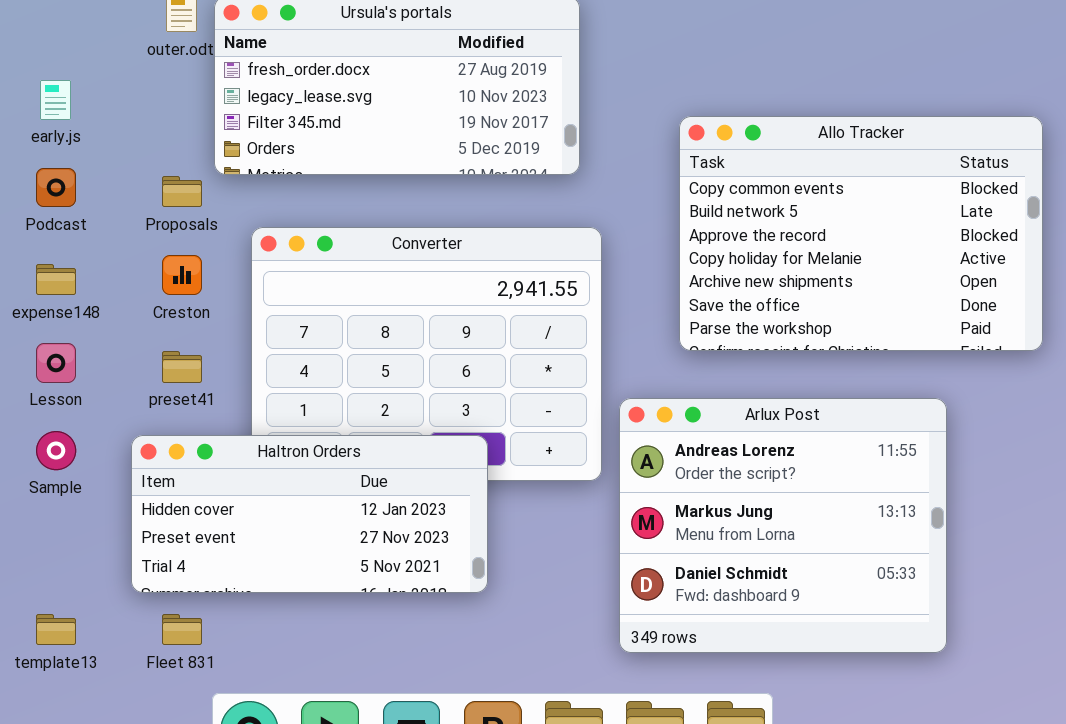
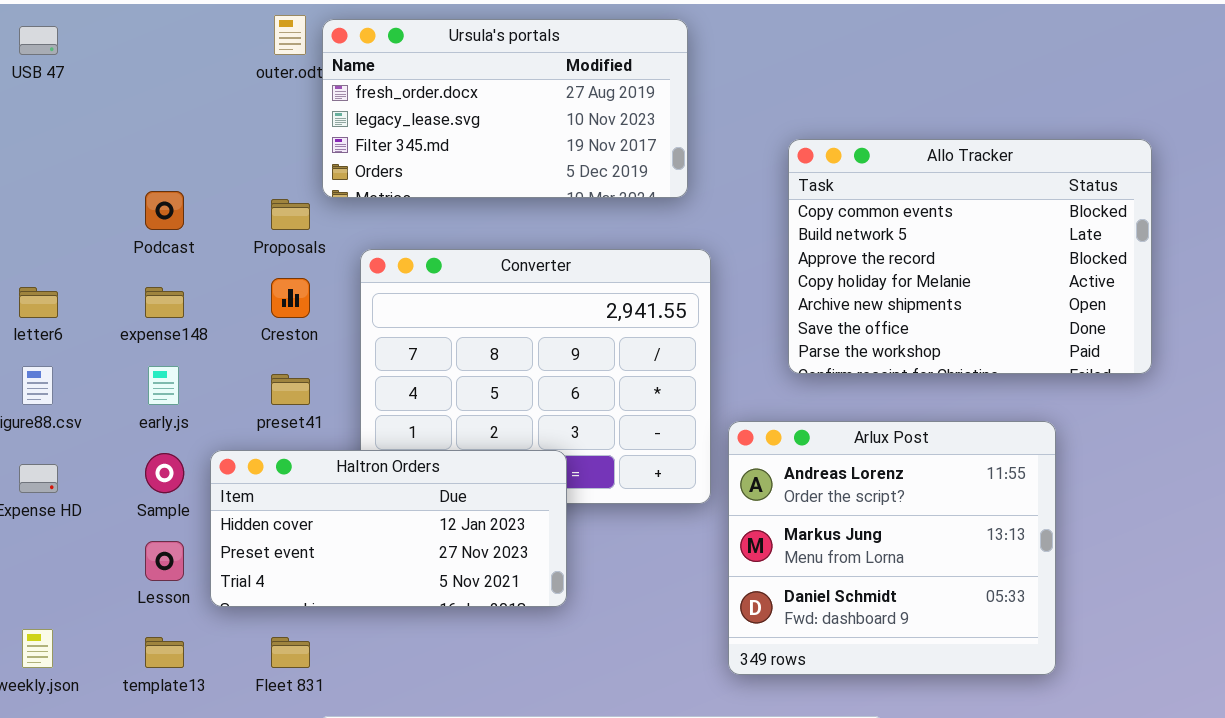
early.js: [40,80,71,120] -> [148,366,179,405], moved
Lesson: [36,343,76,383] -> [145,541,184,581], moved
Haltron Orders: [131,435,488,593] -> [210,450,567,607], moved

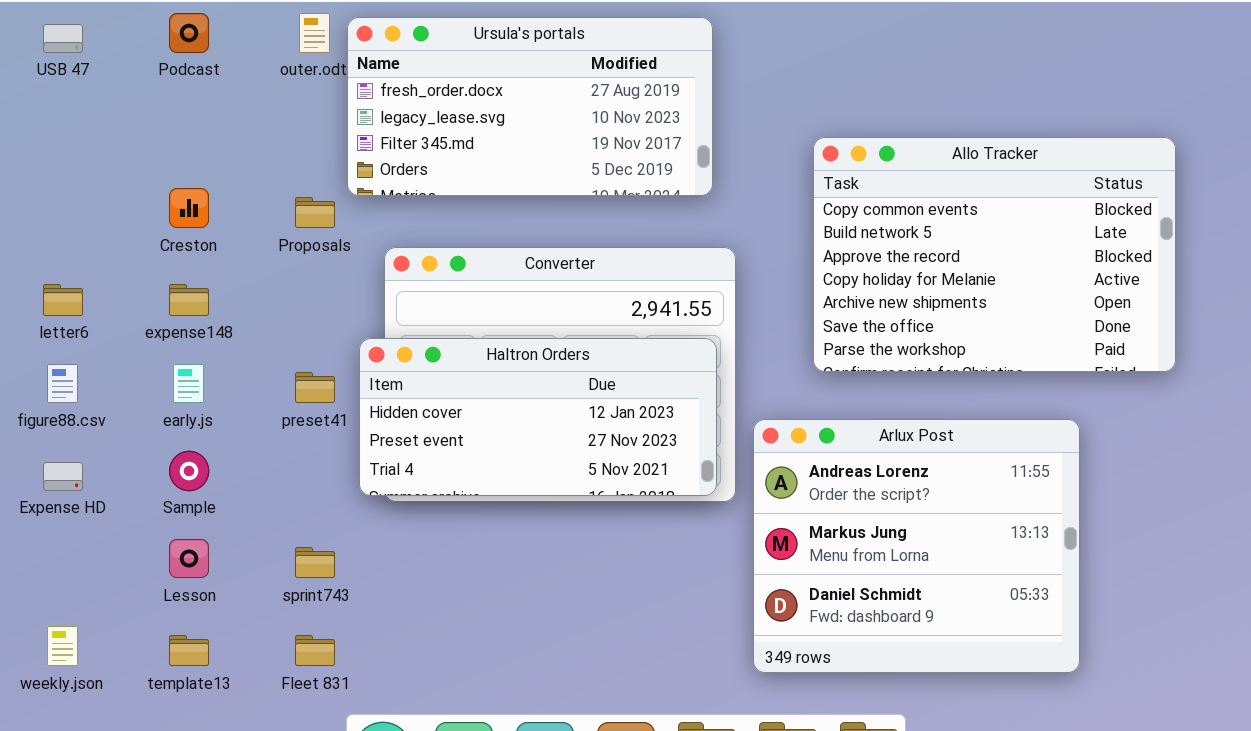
Podcast: [145,191,184,230] -> [169,13,209,53], moved
Creston: [271,278,310,318] -> [169,188,209,228], moved
Haltron Orders: [210,450,567,607] -> [359,338,717,496], moved

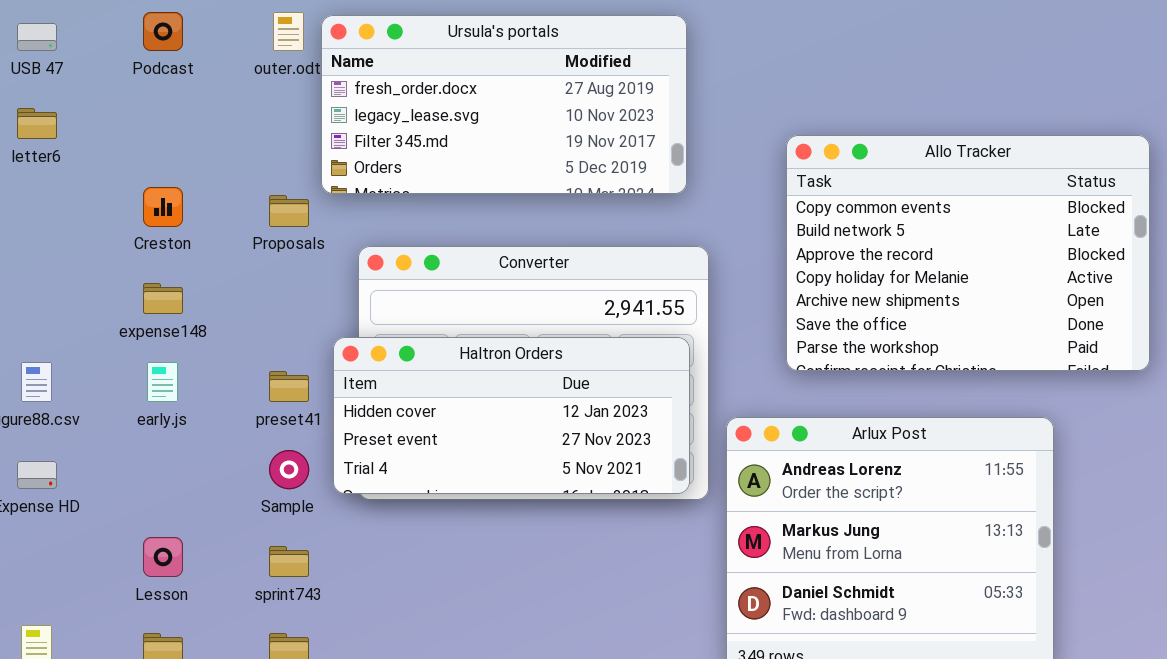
letter6: [43,284,83,316] -> [17,108,57,139], moved
Sample: [169,451,209,491] -> [269,450,309,489], moved

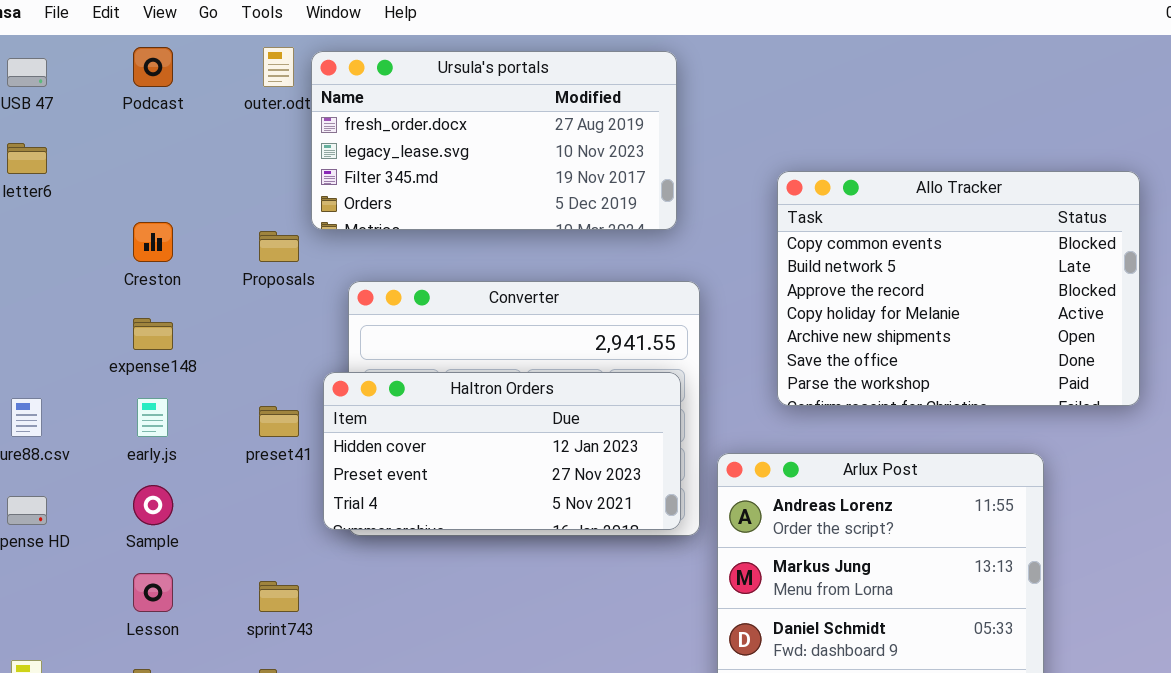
Sample: [269,450,309,489] -> [133,485,173,525], moved

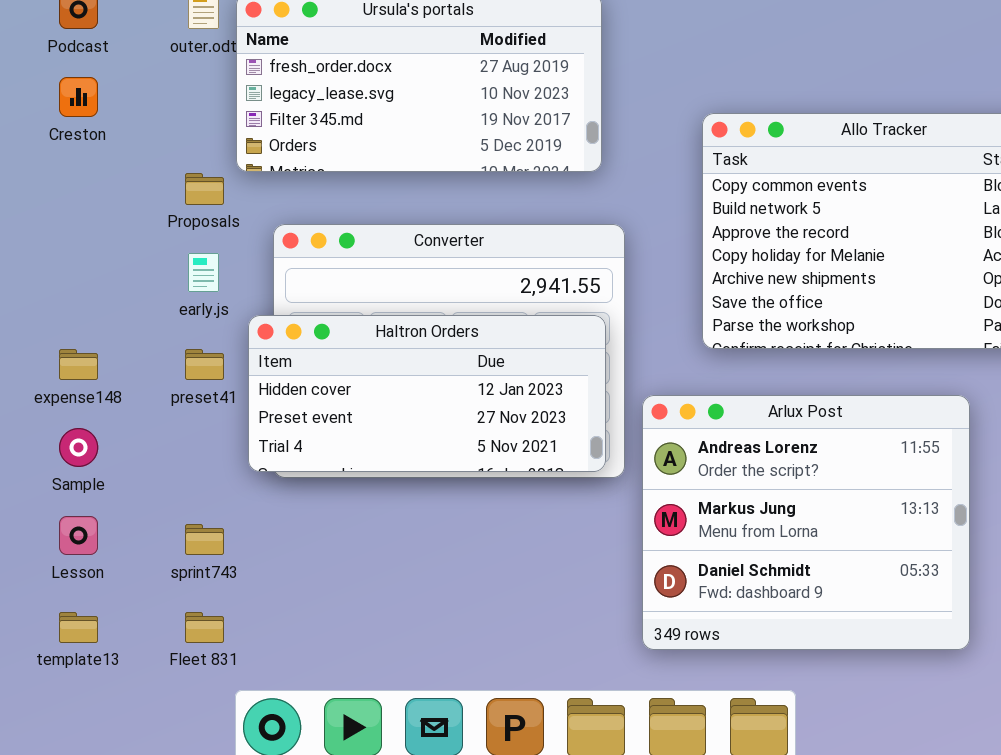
Creston: [133,222,173,262] -> [59,77,98,117], moved
expense148: [133,318,173,350] -> [59,349,98,380], moved
early.js: [137,398,168,437] -> [188,253,219,292], moved

